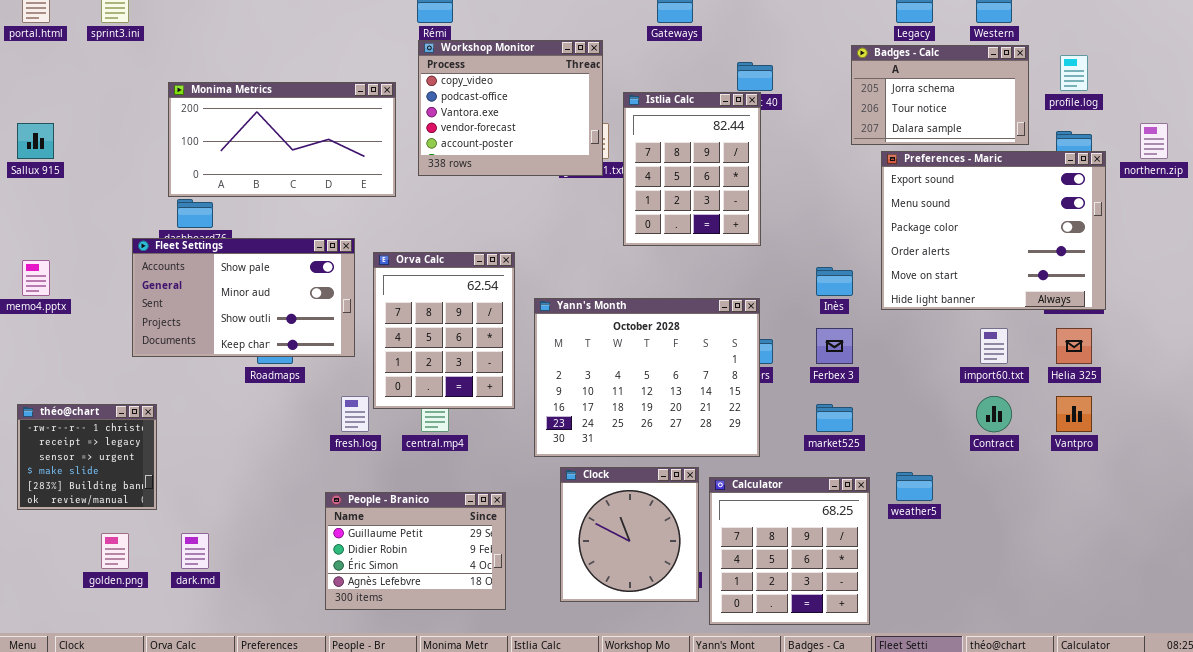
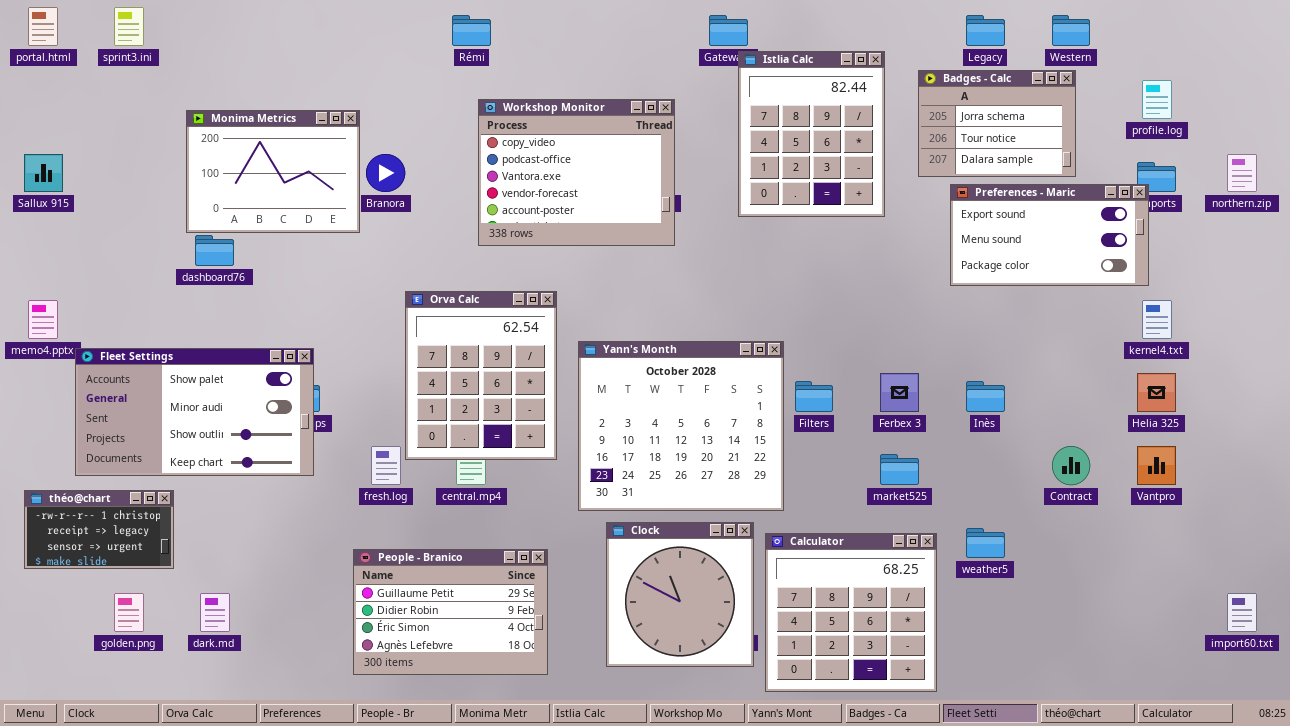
Workshop Monitor: [418,40,603,176] -> [478,99,675,246], moved
Badges - Calc: [851,45,1029,145] -> [918,70,1076,177], resized
Monima Metrics: [168,82,396,197] -> [186,110,360,233], resized
Istlia Calc: [623,92,761,246] -> [738,51,885,217], moved
Preferences - Maric: [881,151,1106,310] -> [950,184,1149,286], resized
Fleet Settings: [132,238,355,357] -> [75,348,314,476], moved
Inès: [816,267,853,296] -> [966,381,1005,412], moved
Yann's Month: [534,298,760,457] -> [578,341,784,511], resized
import60.txt: [980,328,1008,364] -> [1227,593,1257,632], moved
théo@chart: [17,404,157,510] -> [24,490,174,569], resized

